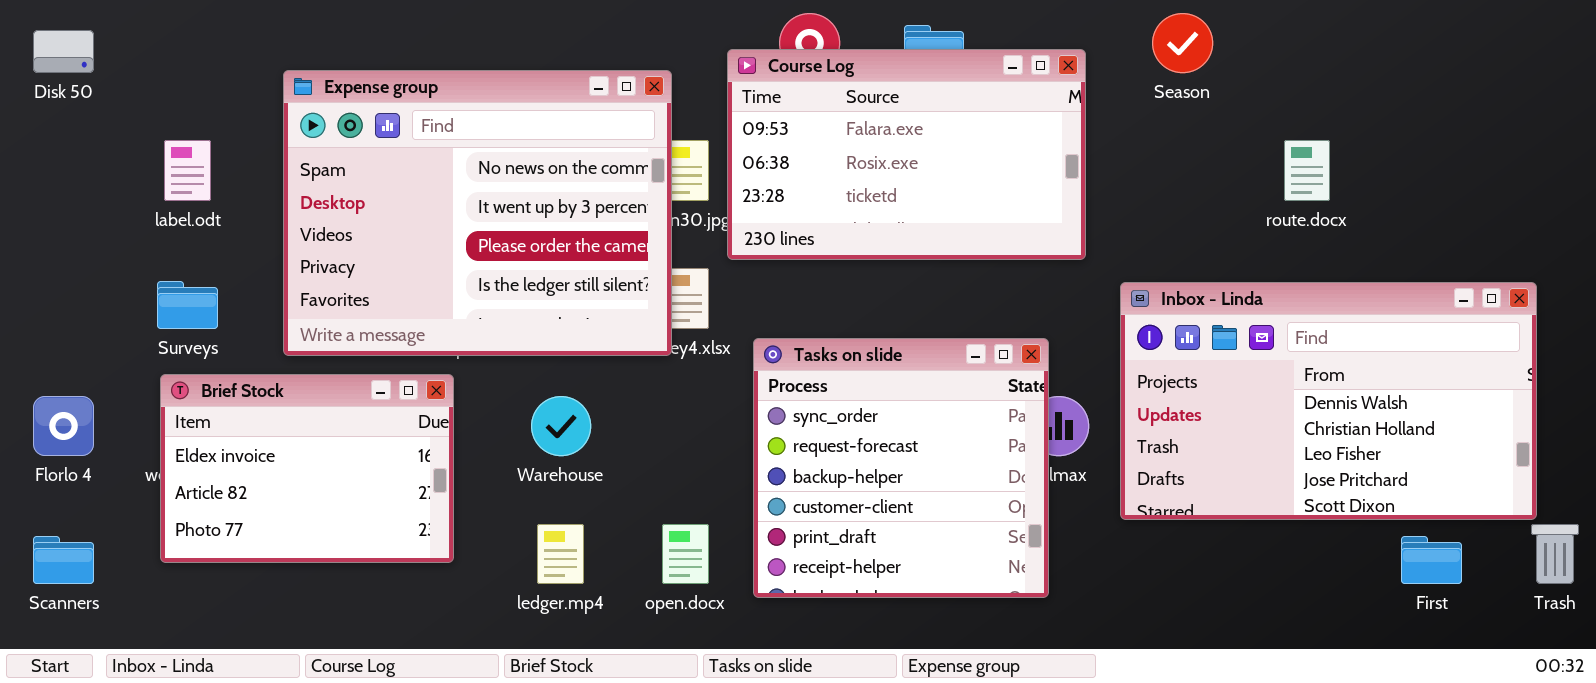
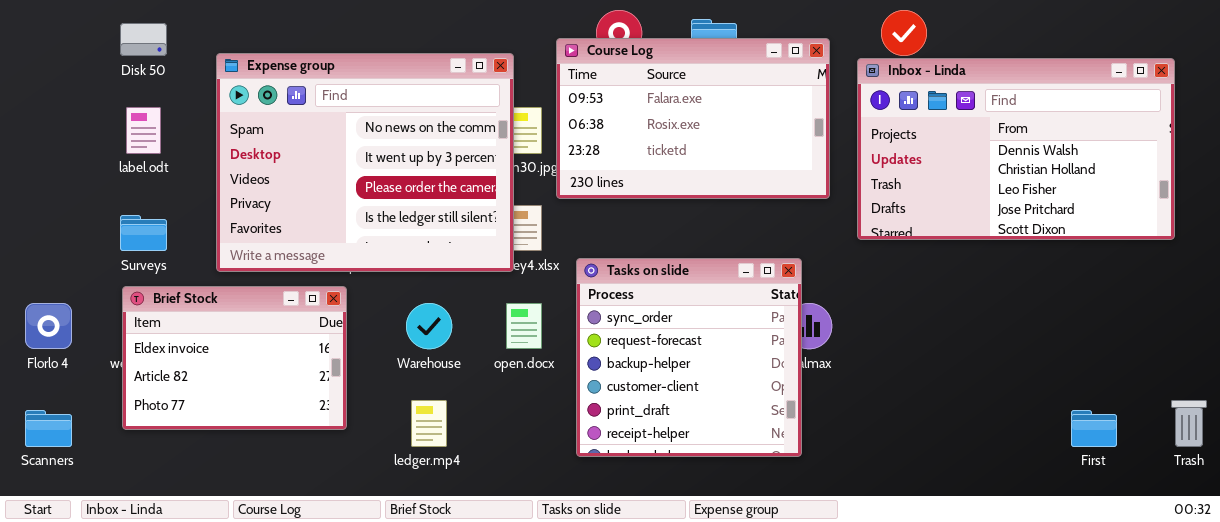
Disk 50: [33,30,94,73] -> [120,23,167,56], moved
Inbox - Linda: [1120,282,1537,520] -> [857,58,1175,240], moved
open.docx: [662,524,709,584] -> [506,303,542,349], moved

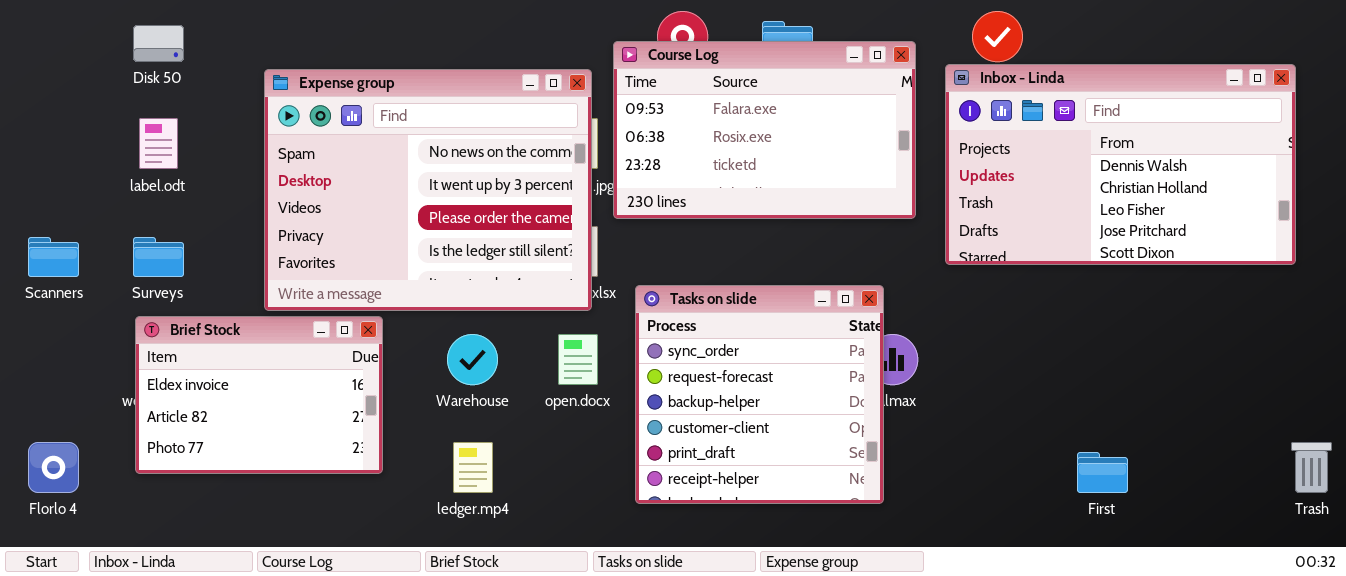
Expense group: [216,53,514,272] -> [264,69,592,311], moved
Florlo 4: [25,303,72,349] -> [28,442,79,493], moved
Scanners: [25,410,72,447] -> [28,237,79,277], moved
First: [1071,410,1117,447] -> [1077,452,1128,493], moved

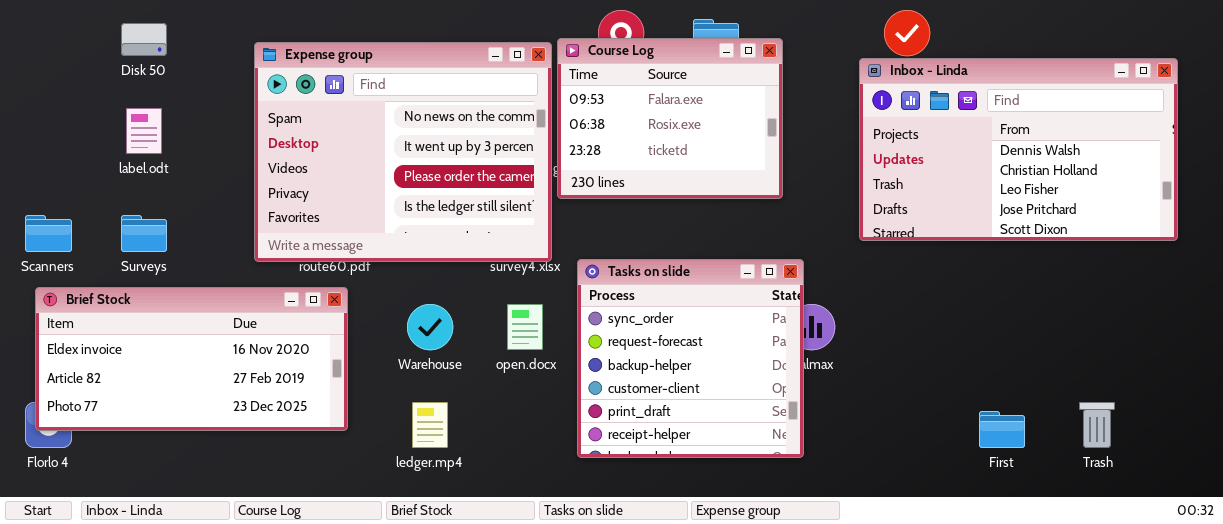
Course Log: [613,41,916,219] -> [557,38,783,199], resized
Expense group: [264,69,592,311] -> [254,42,552,262], moved
Brief Stock: [135,316,383,474] -> [35,287,348,431], resized
Trash: [1291,442,1332,493] -> [1079,402,1115,448], moved

